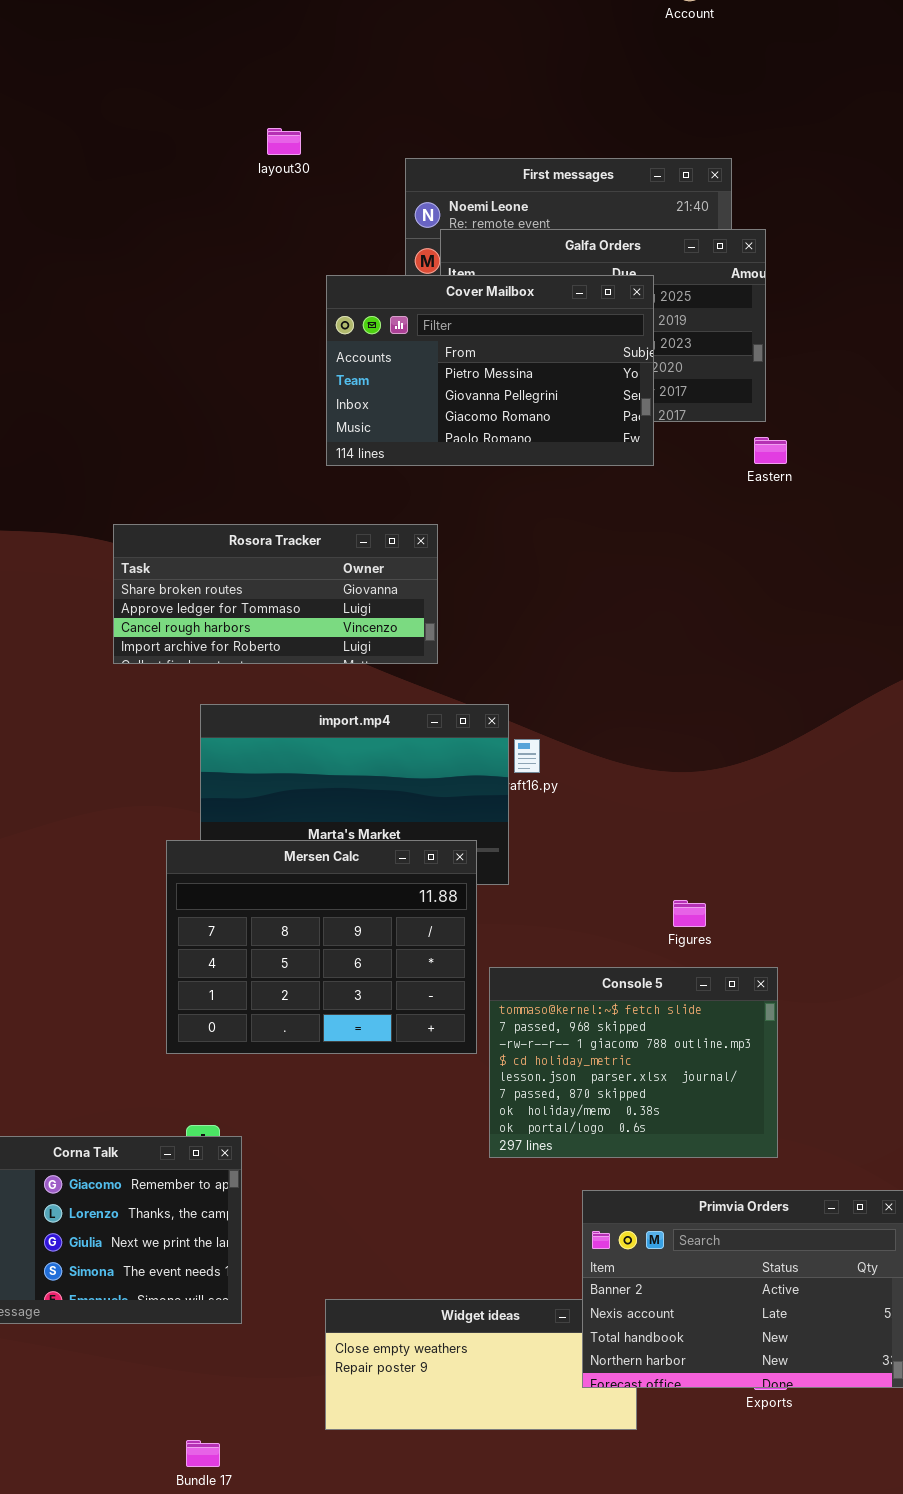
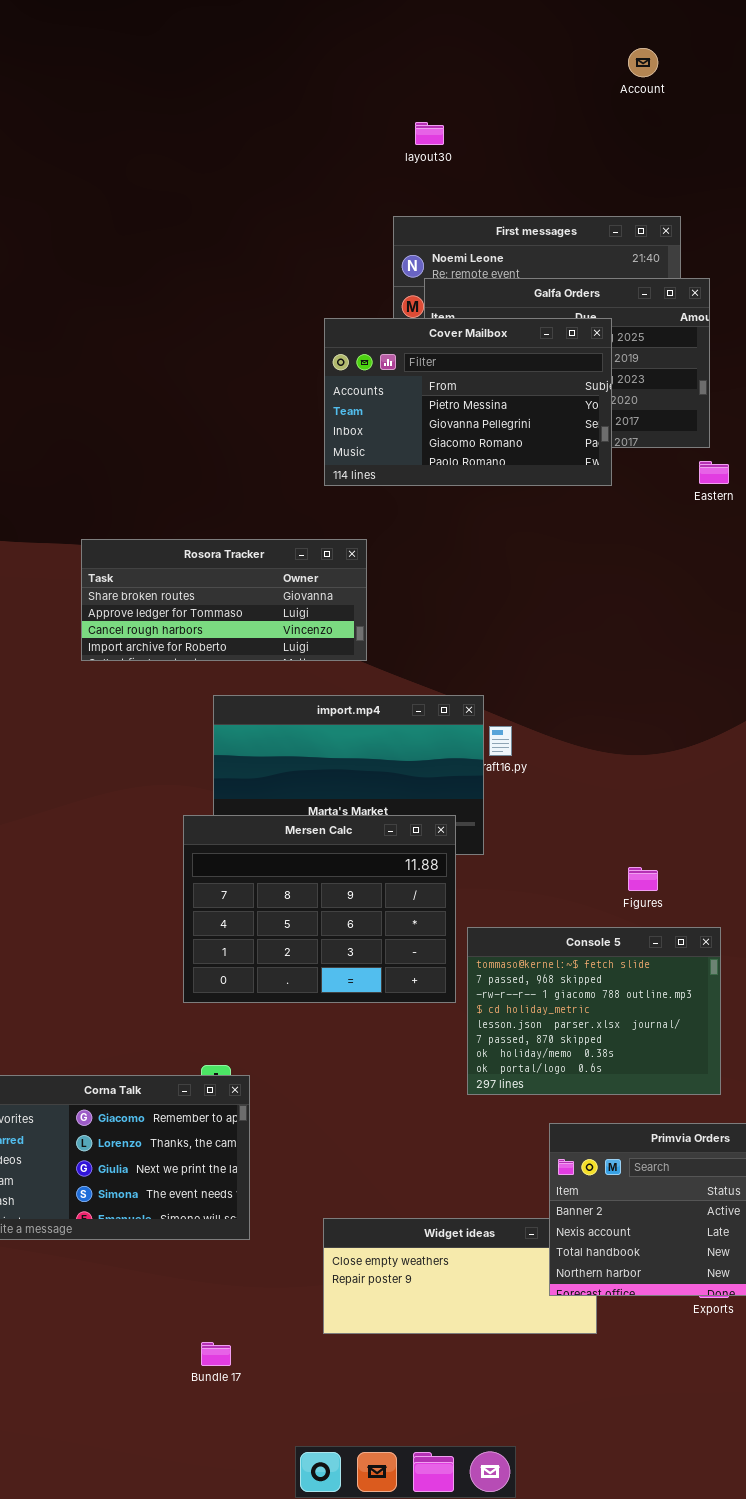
layout30: [267,128,301,155] -> [415,122,444,145], moved
Rosora Tracker: [113,524,438,664] -> [81,539,367,661], moved

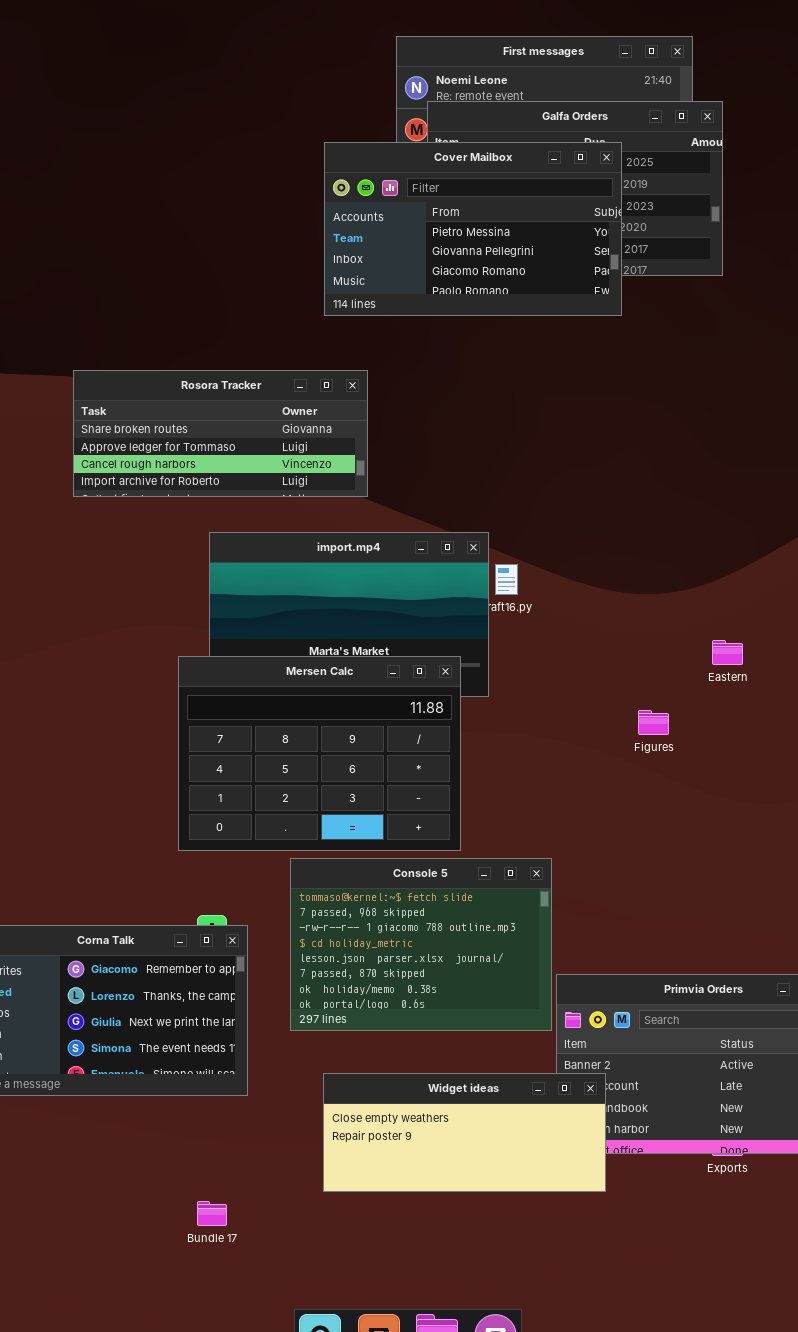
Eastern: [699,461,729,484] -> [712,640,743,665], moved
Console 5: [467,927,721,1095] -> [290,858,552,1031], moved
Widget ideas: [323,1218,597,1334] -> [323,1073,606,1192], raised

